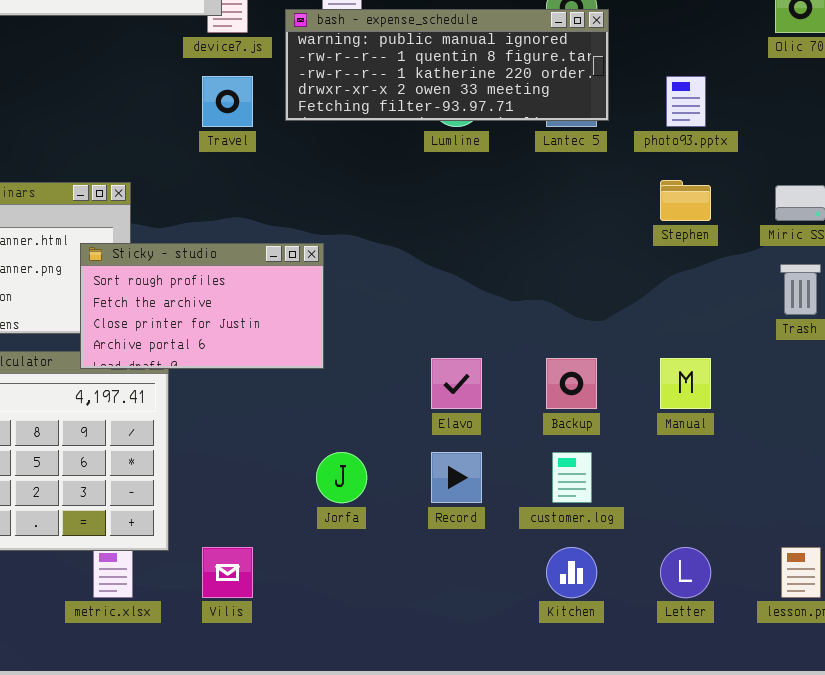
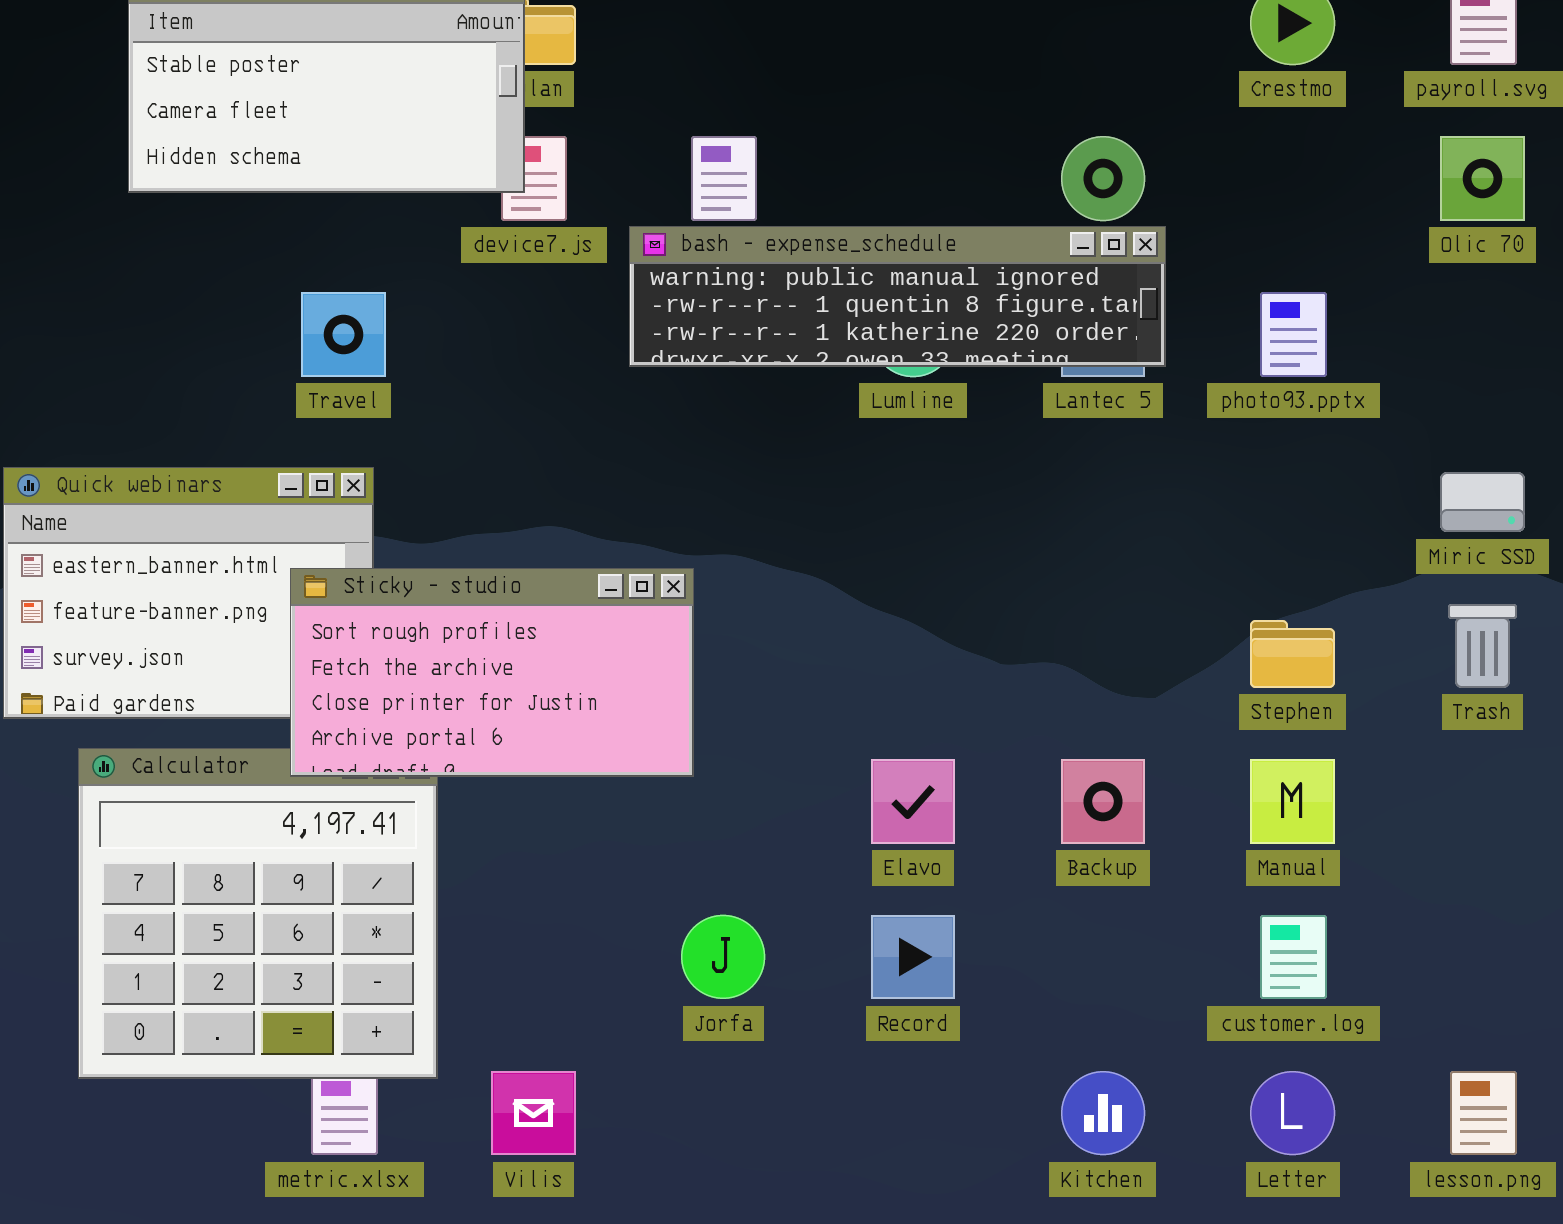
bash - expense_schedule: [285,9,609,121] -> [629,226,1166,367], resized
Travel: [202,76,253,127] -> [301,292,386,377], moved
Stephen: [660,180,711,221] -> [1250,620,1335,688], moved
customer.log: [552,452,592,503] -> [1260,915,1327,999], moved

